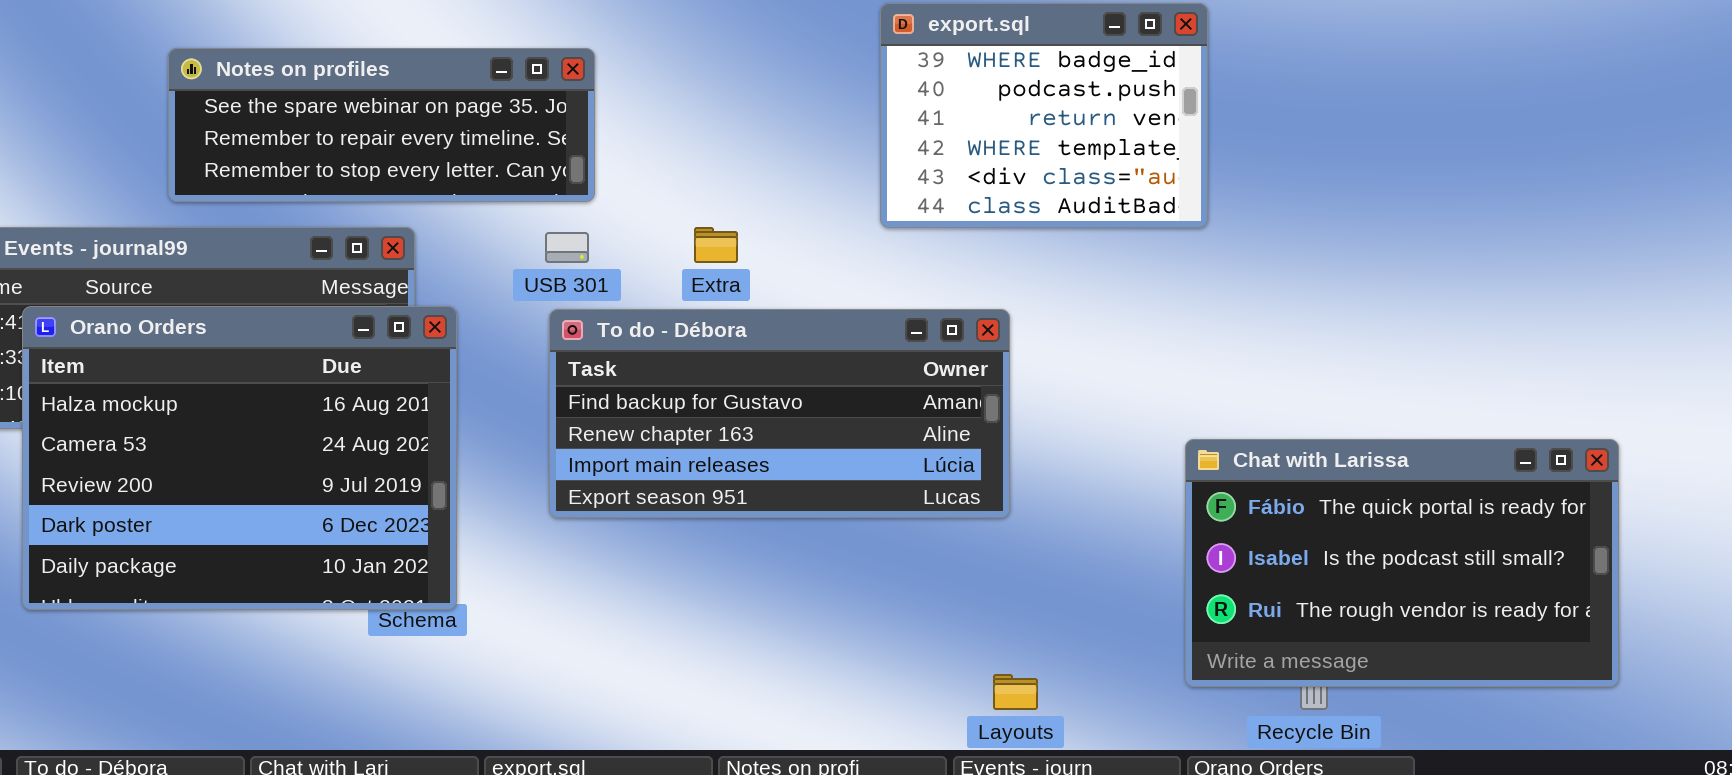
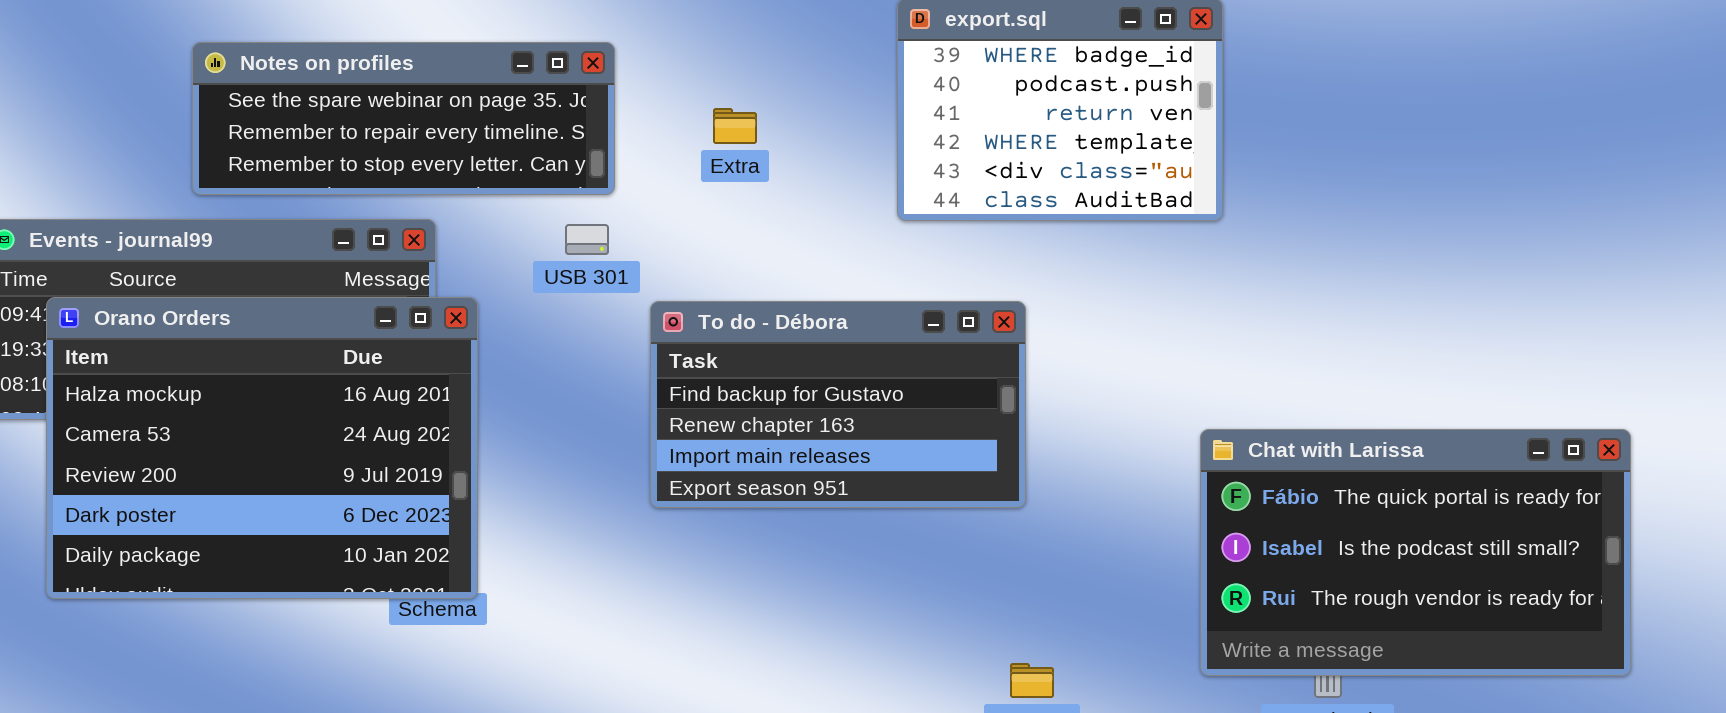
Extra: [694,227,738,263] -> [713,108,757,144], moved
To do - Débora: [549,309,1010,518] -> [650,301,1026,508], resized

